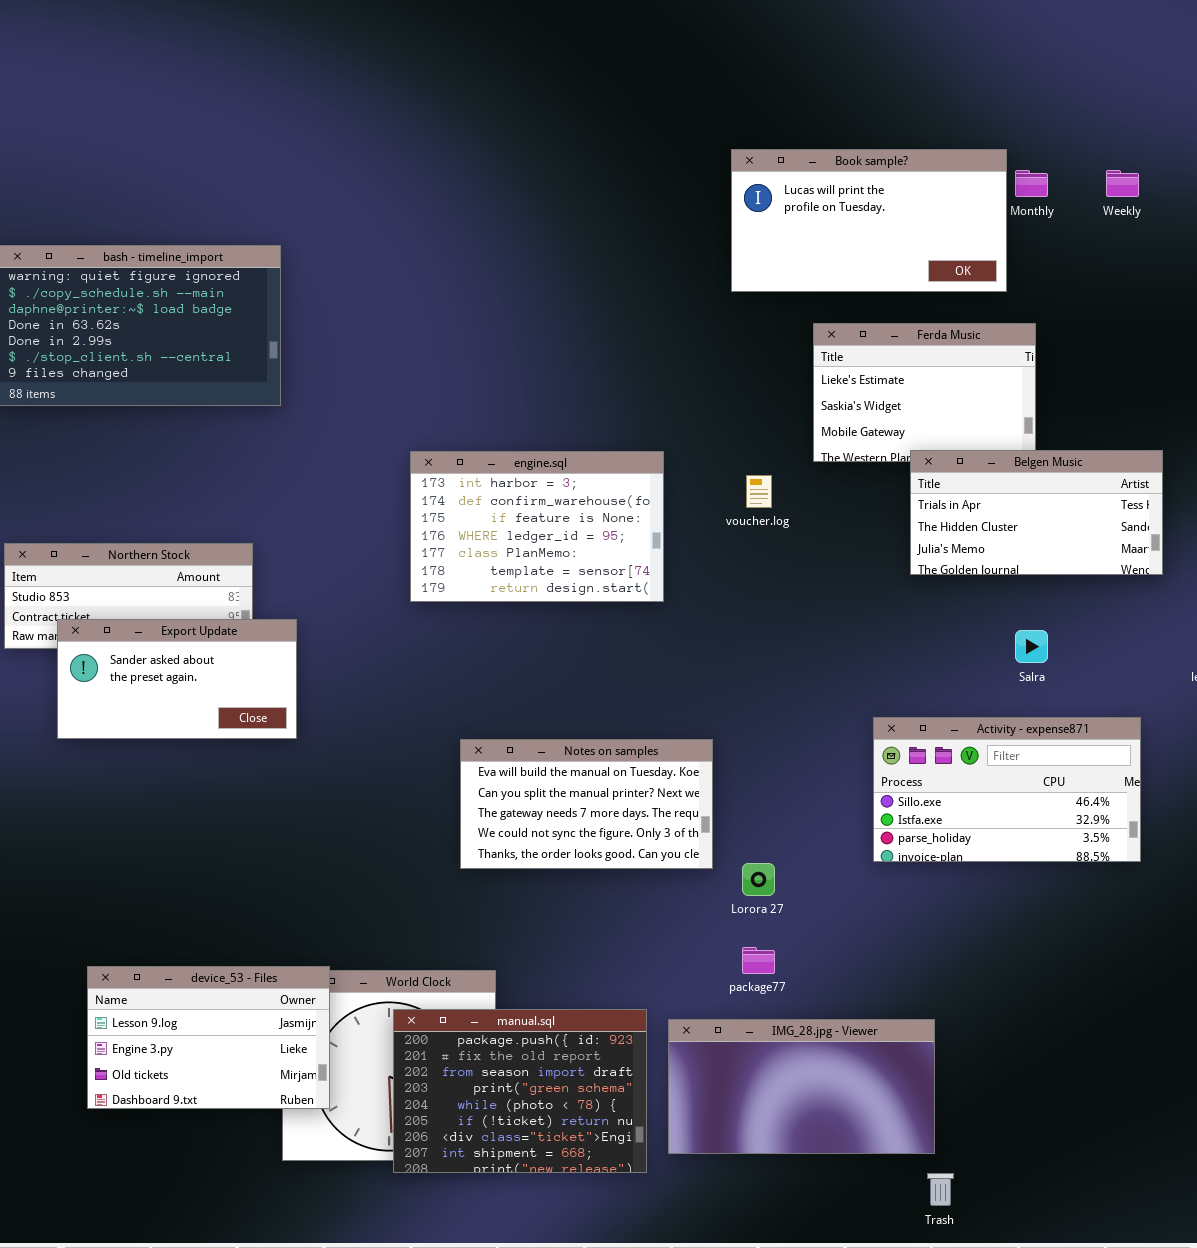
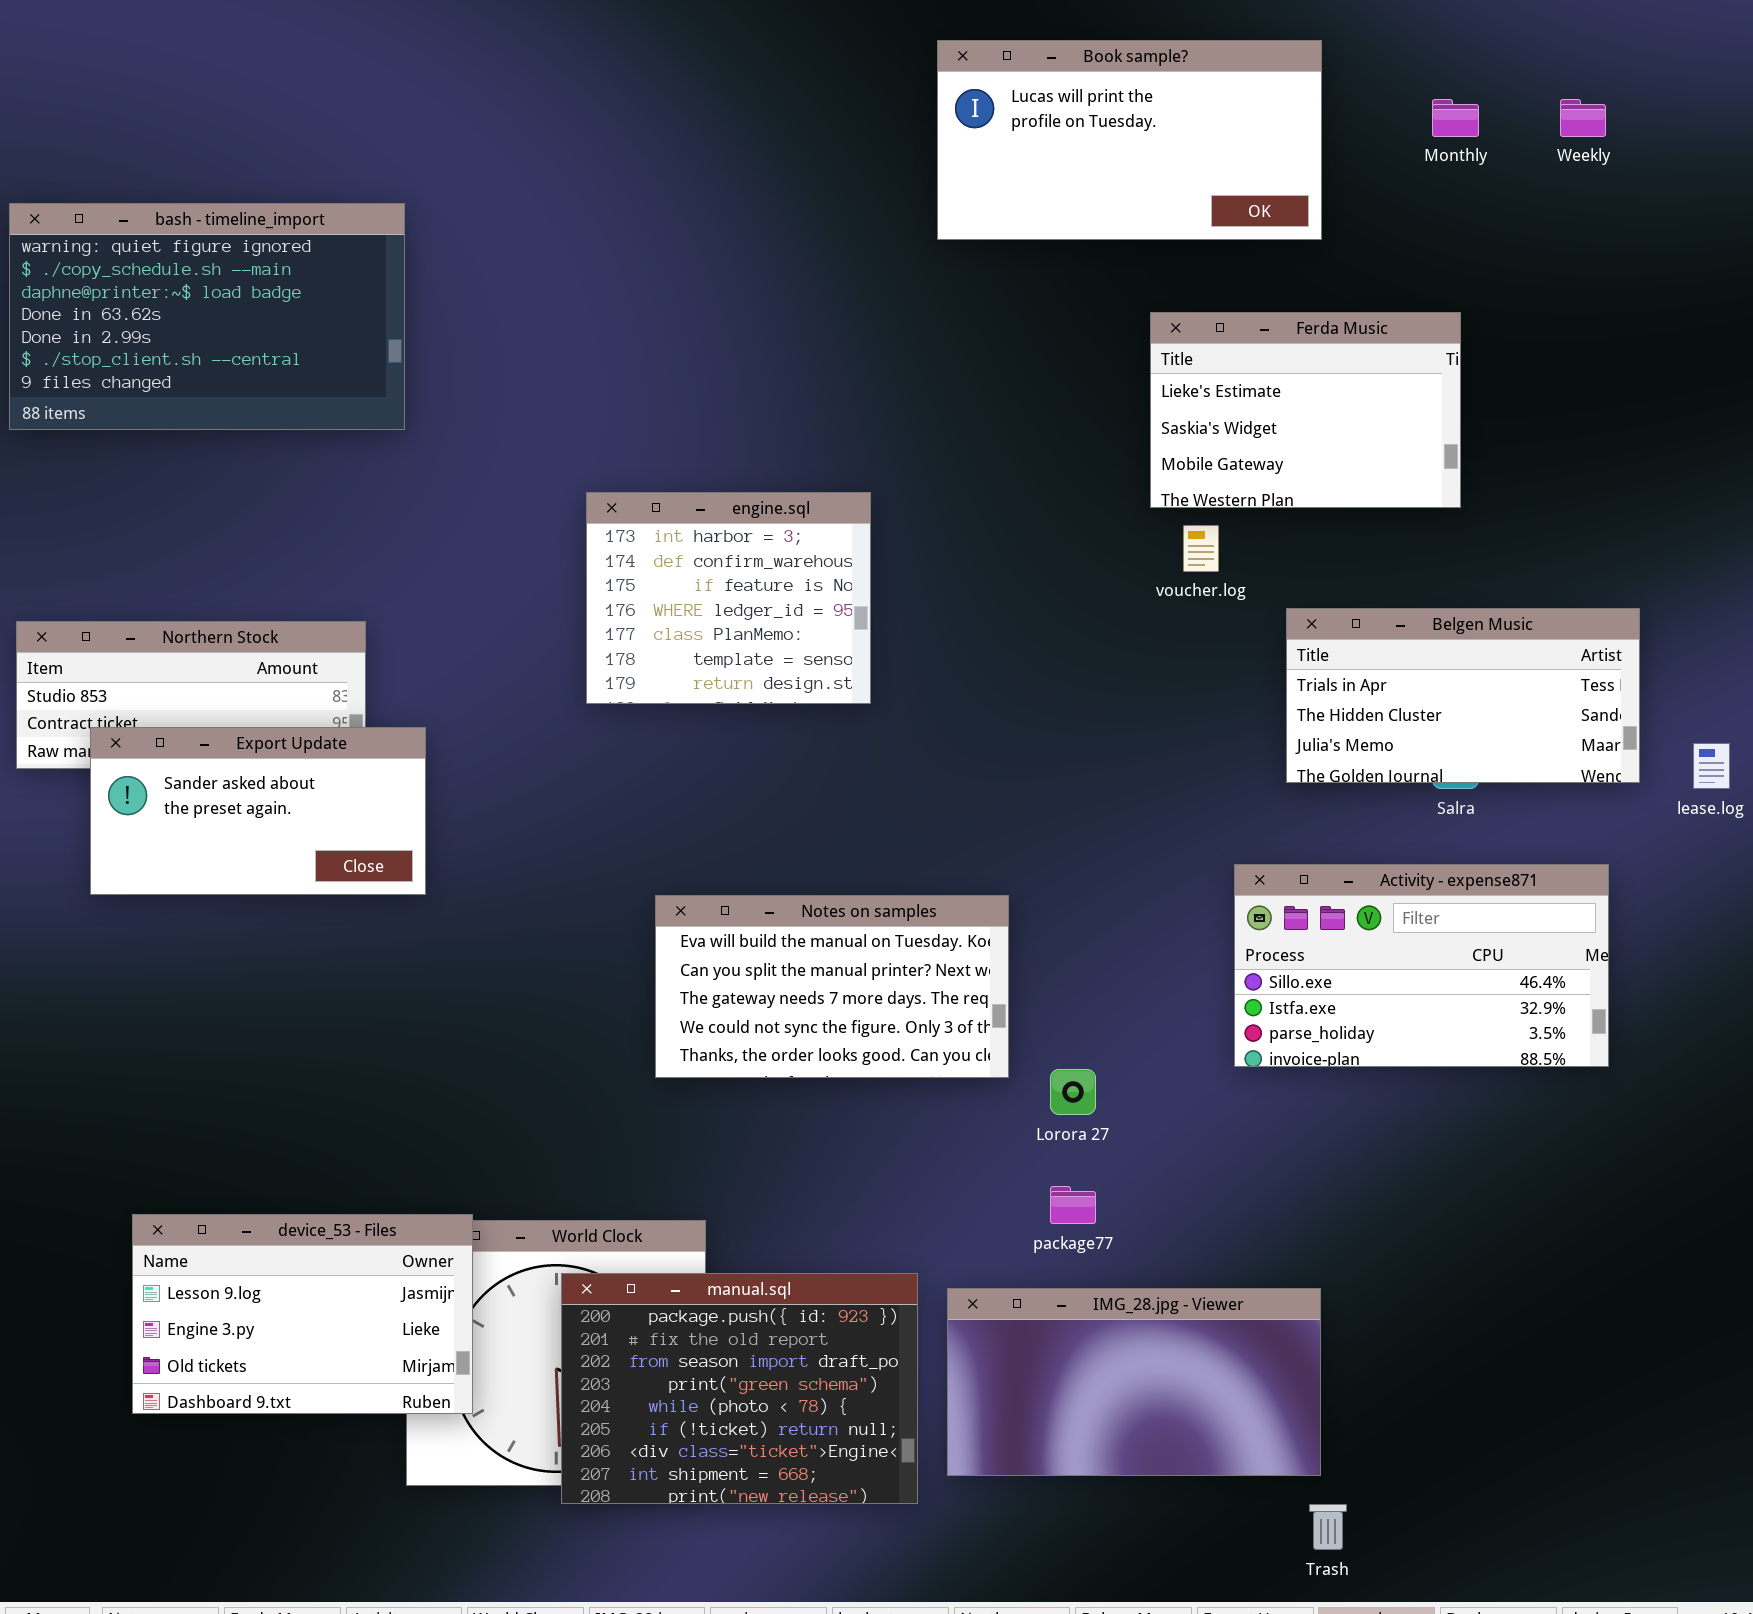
Book sample?: [731,149,1007,292] -> [937,40,1322,240], moved
Belgen Music: [910,450,1163,575] -> [1286,608,1640,783], moved
engine.sql: [410,451,664,602] -> [586,492,871,704], resized
voucher.log: [746,475,772,508] -> [1183,525,1219,572], moved

